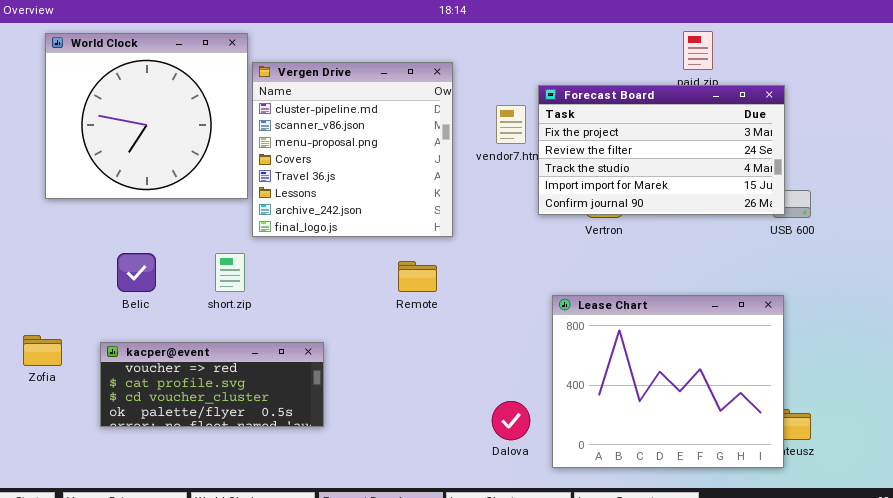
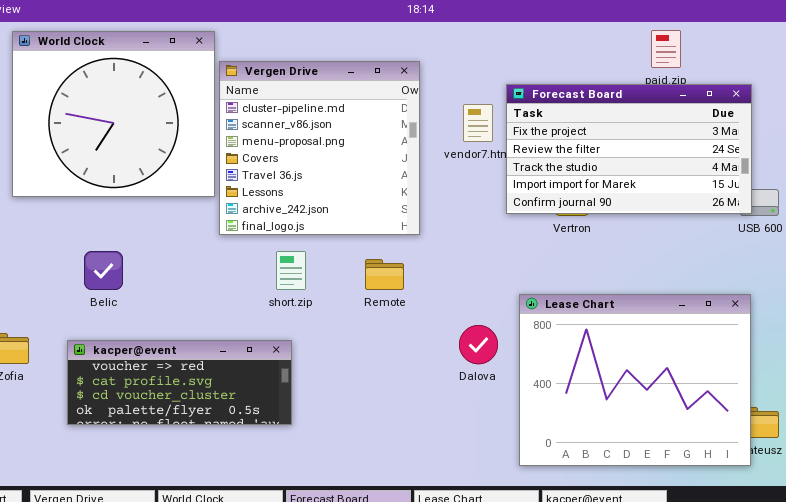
short.zip: [215,253,245,292] -> [276,251,306,290], moved
Dalova: [492,401,530,440] -> [459,325,498,364], moved

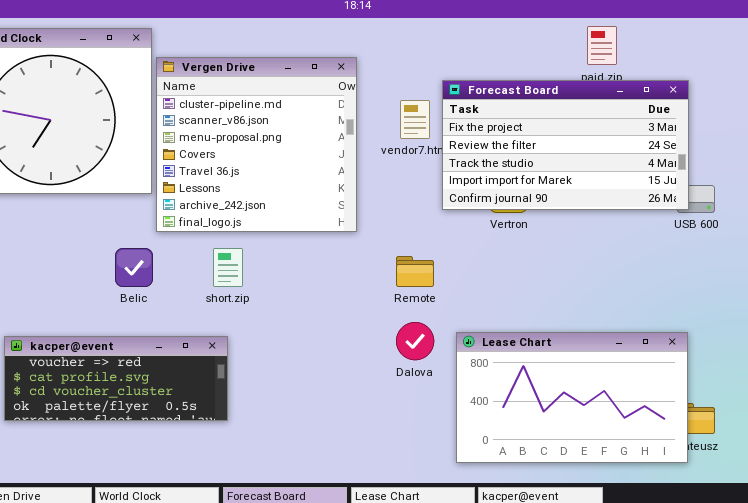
Belic: [84,251,123,290] -> [115,248,153,287], moved
Remote: [365,259,404,290] -> [396,256,434,287], moved
Lease Chart: [519,294,751,466] -> [456,332,688,463], resized

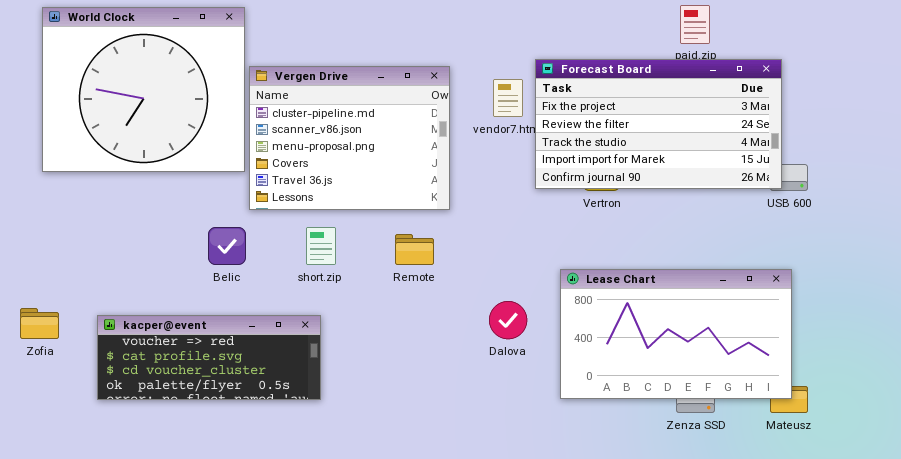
Vergen Drive: [156,57,357,232] -> [249,66,450,210], resized
Remote: [396,256,434,287] -> [395,234,434,265], moved
Lease Chart: [456,332,688,463] -> [560,269,792,399], moved

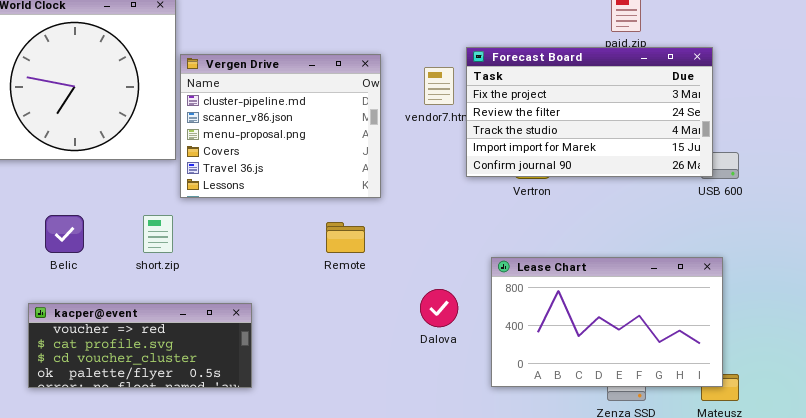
Belic: [208,227,246,265] -> [45,215,84,253], moved
short.zip: [306,227,336,265] -> [143,215,173,253], moved

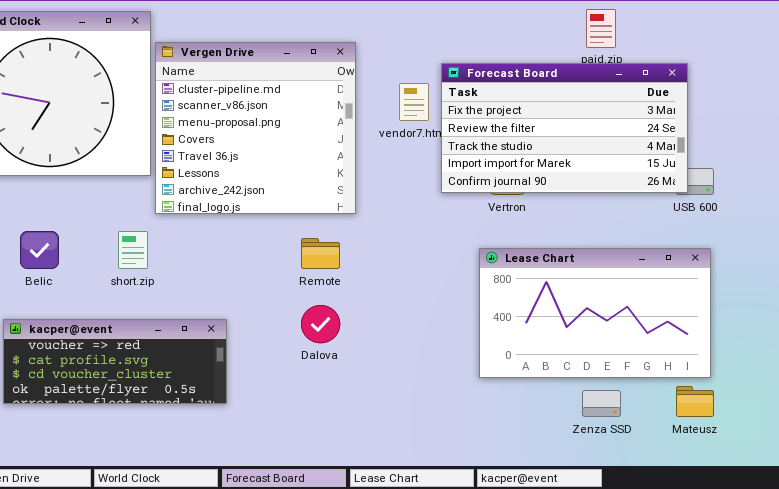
Vergen Drive: [180,54,381,198] -> [155,42,356,214], resized
Lease Chart: [491,257,723,387] -> [479,248,711,378], moved
Dalova: [420,289,458,327] -> [301,305,340,343], moved

